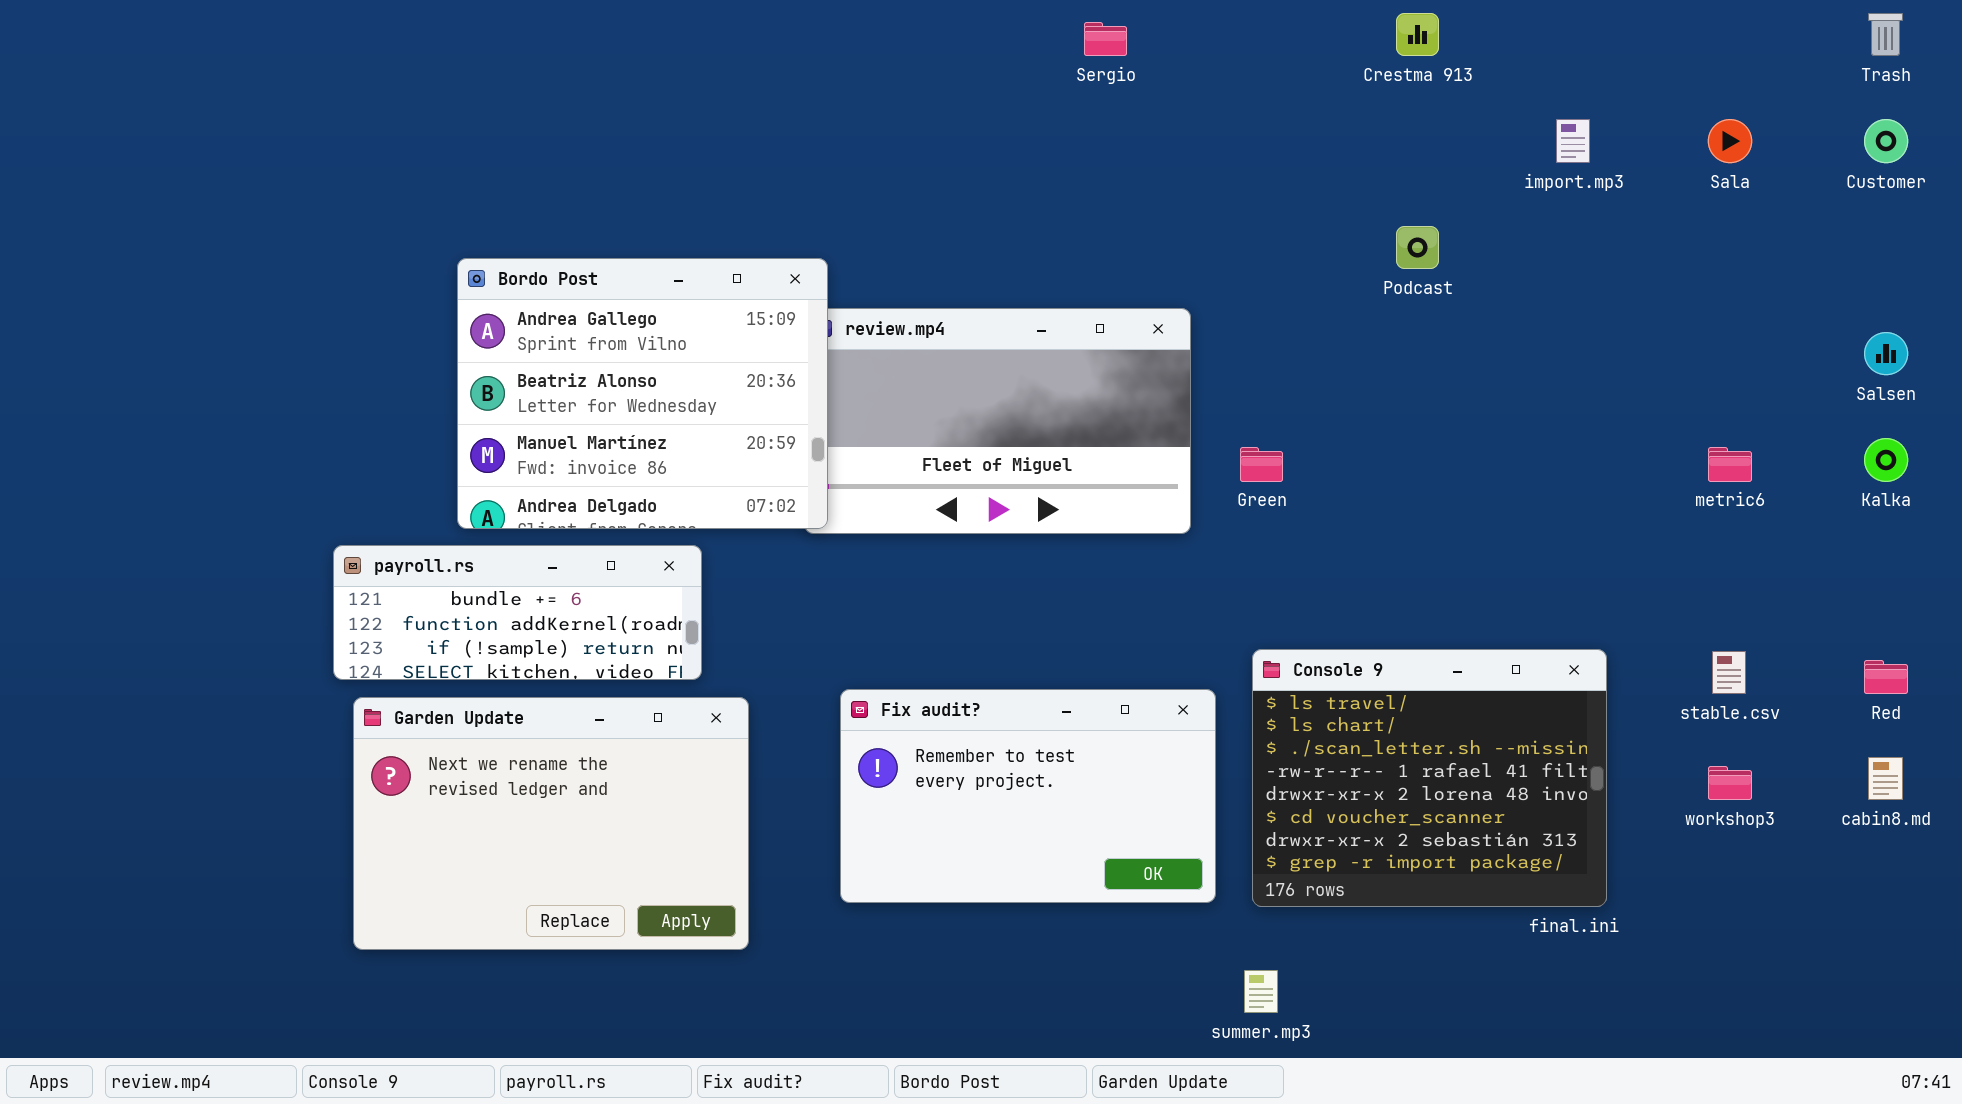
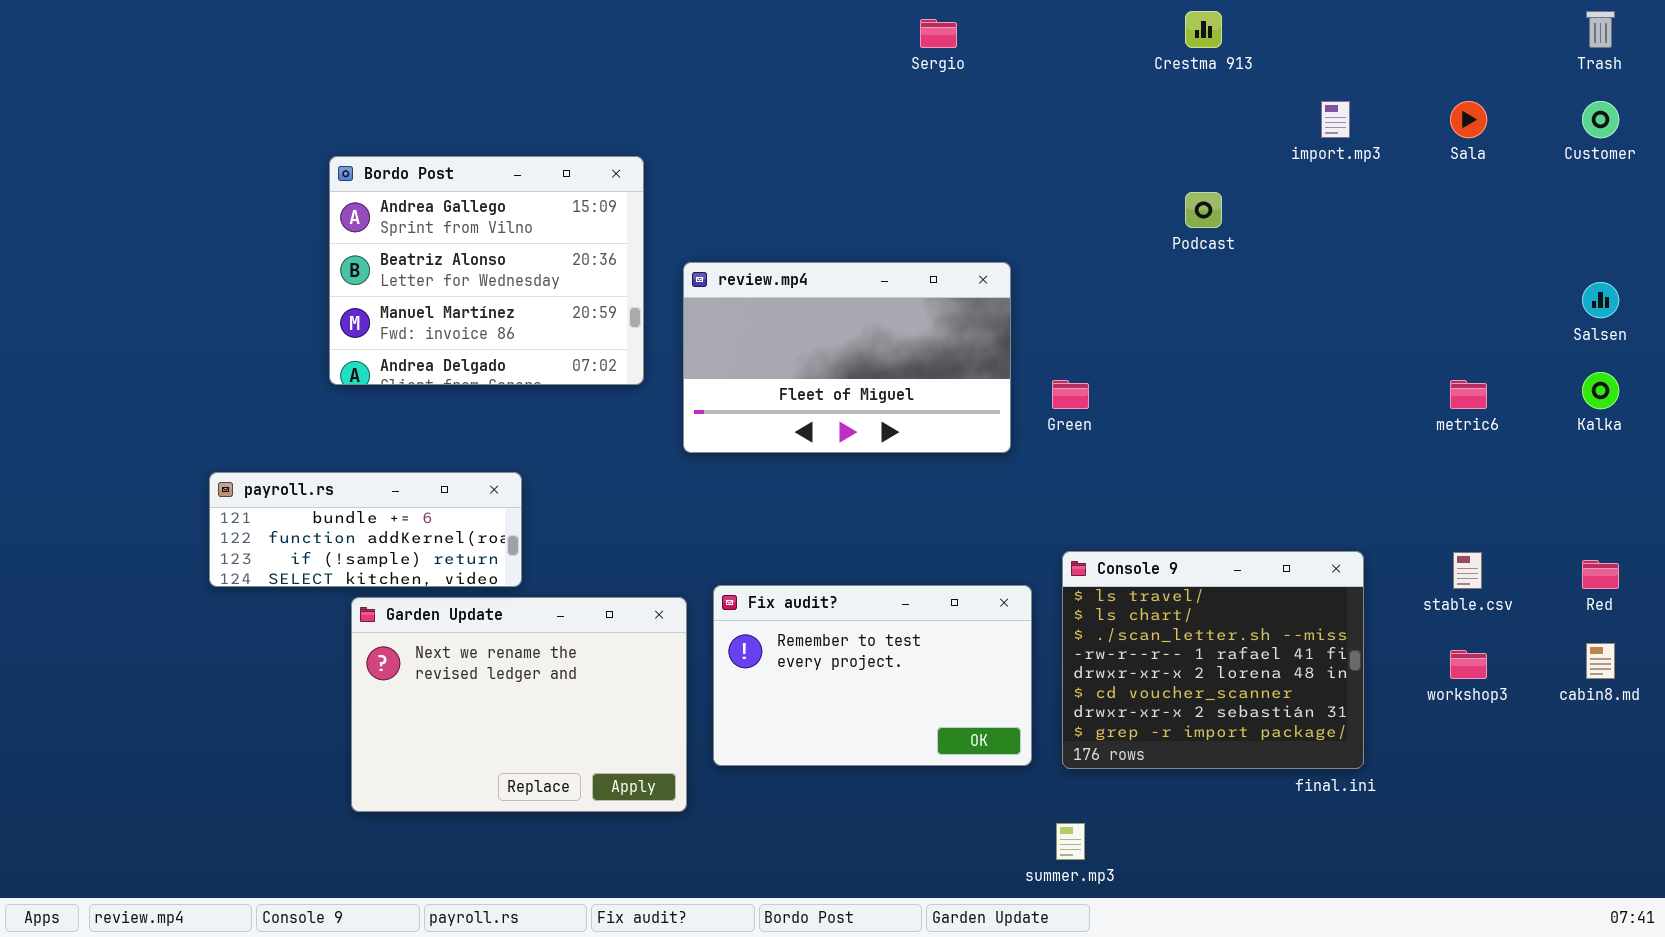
Bordo Post: [457,258,828,529] -> [329,156,644,385], moved
payroll.rs: [333,545,702,680] -> [209,472,522,587], moved
Garden Update: [353,697,749,950] -> [351,597,687,812], moved

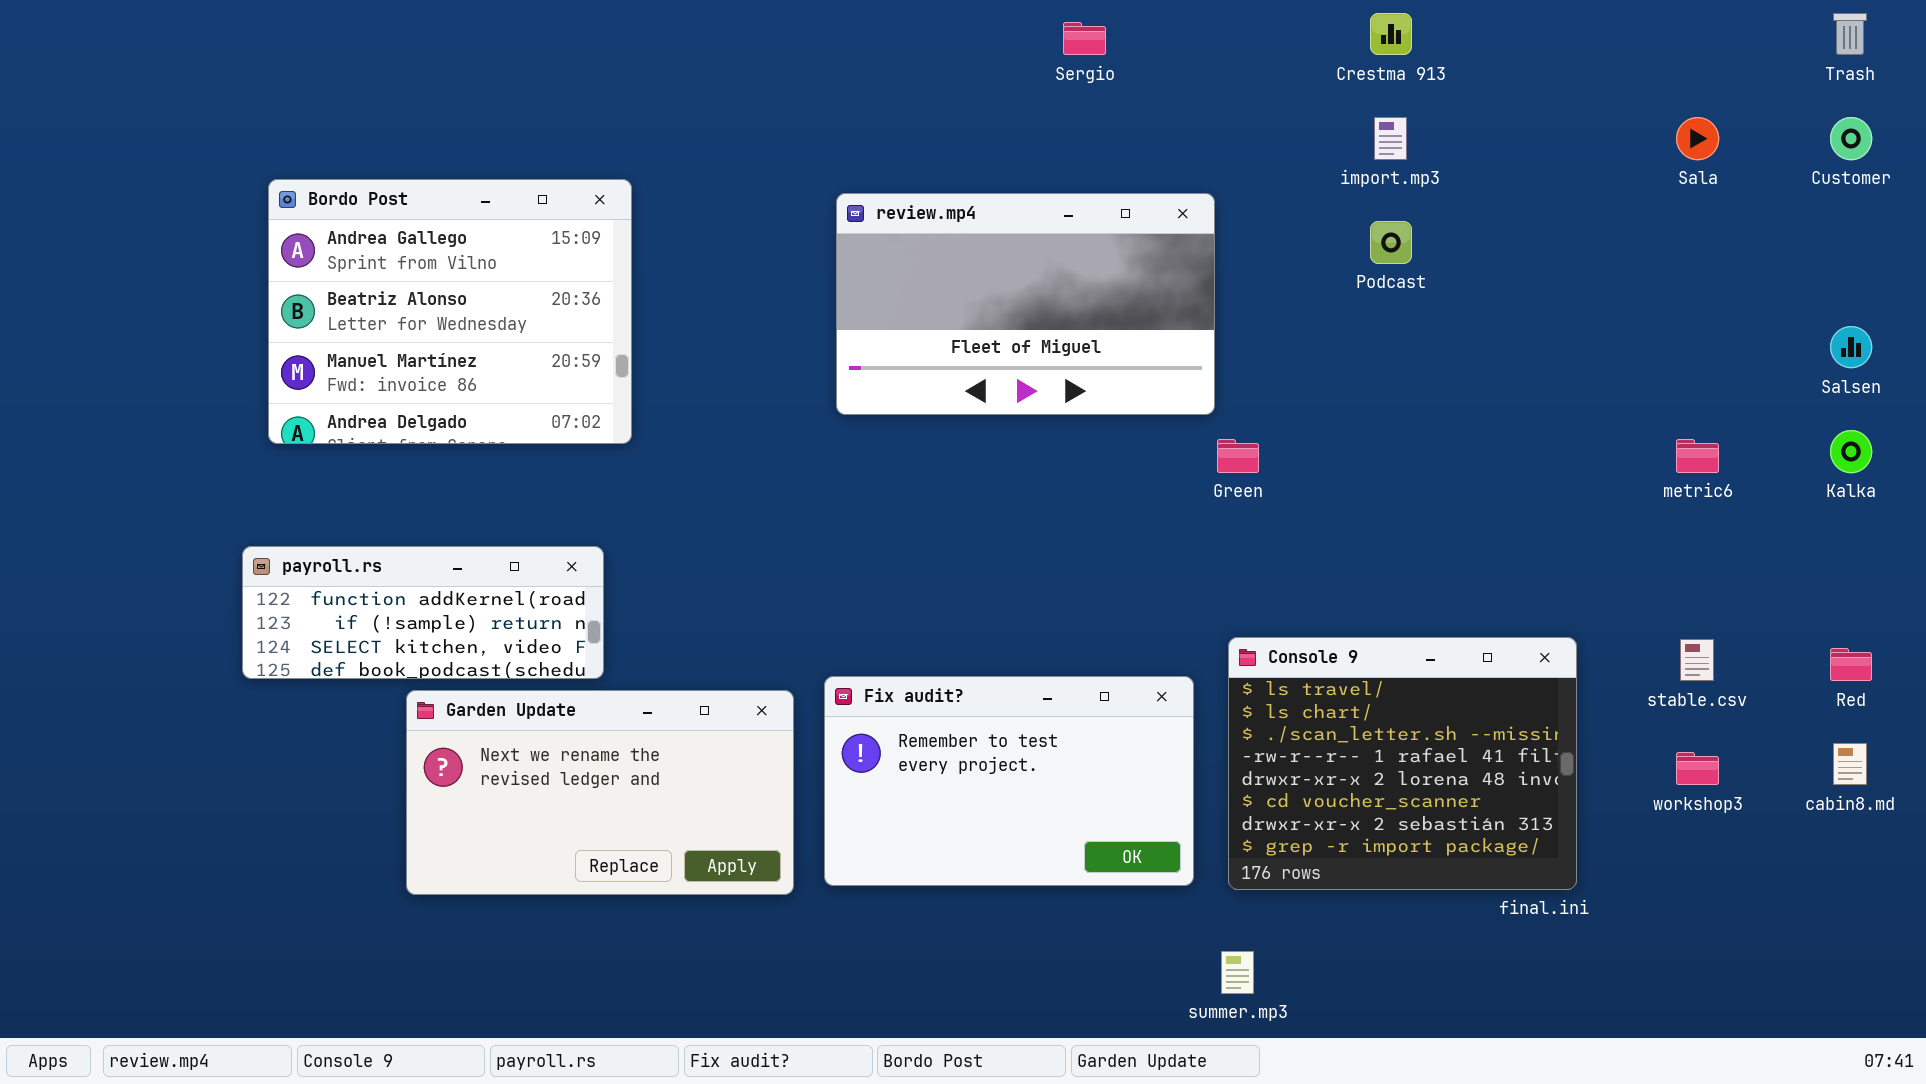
import.mp3: [1321,101,1350,138] -> [1374,117,1407,160], moved
Bordo Post: [329,156,644,385] -> [268,179,632,444], moved
review.mp4: [683,262,1011,453] -> [836,193,1215,415], moved
payroll.rs: [209,472,522,587] -> [242,546,604,679], scrolled down 1 row
Garden Update: [351,597,687,812] -> [406,690,794,895], resized

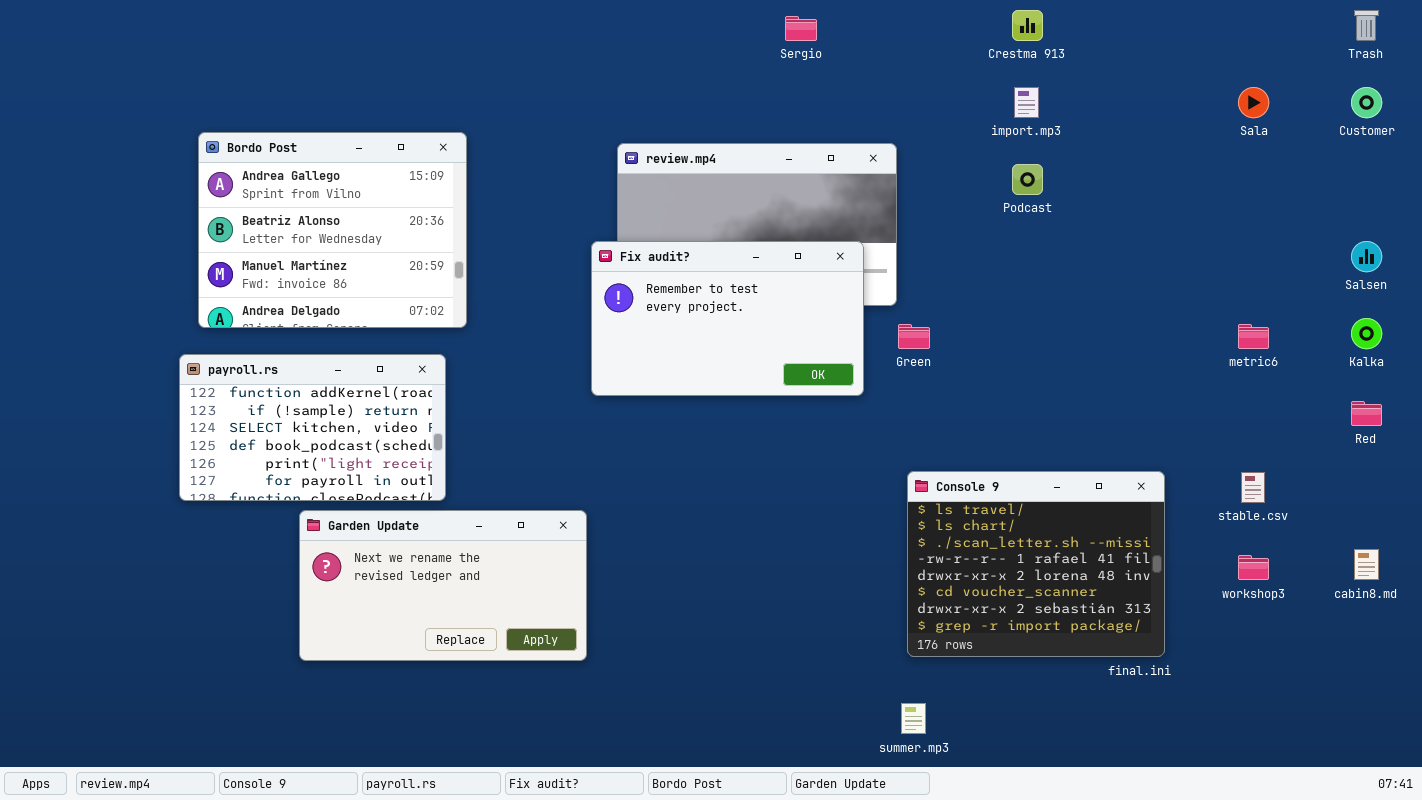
payroll.rs: [242,546,604,679] -> [179,354,446,501], resized
Red: [1830,648,1872,681] -> [1351,401,1382,426], moved
Fix audit?: [824,676,1194,886] -> [591,241,864,396], moved

